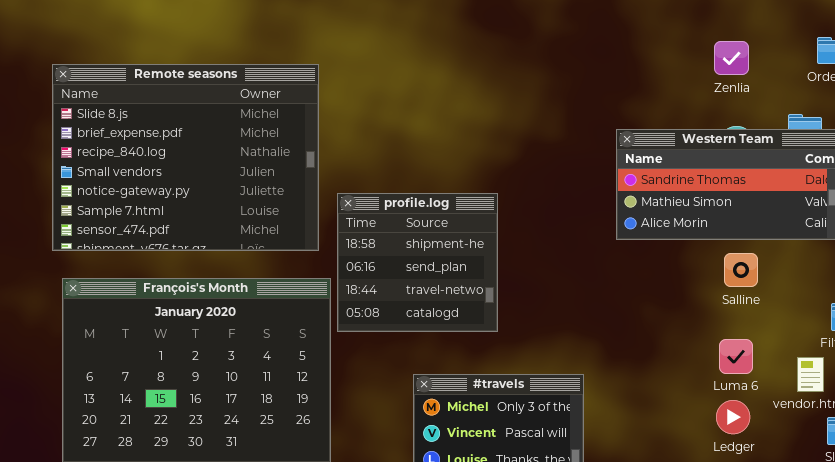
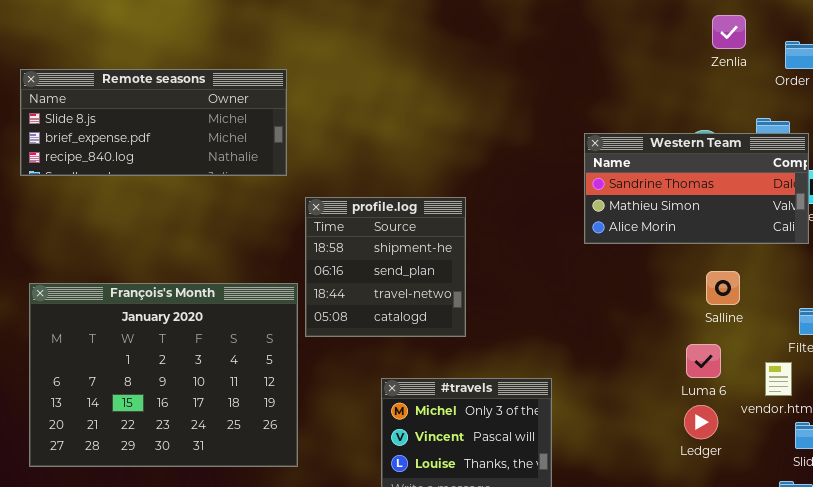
Zenlia: [714,41,749,75] -> [712,15,746,49], moved
Remote seasons: [52,64,319,251] -> [20,69,287,176], resized
Salline: [724,253,758,287] -> [706,271,740,305], moved

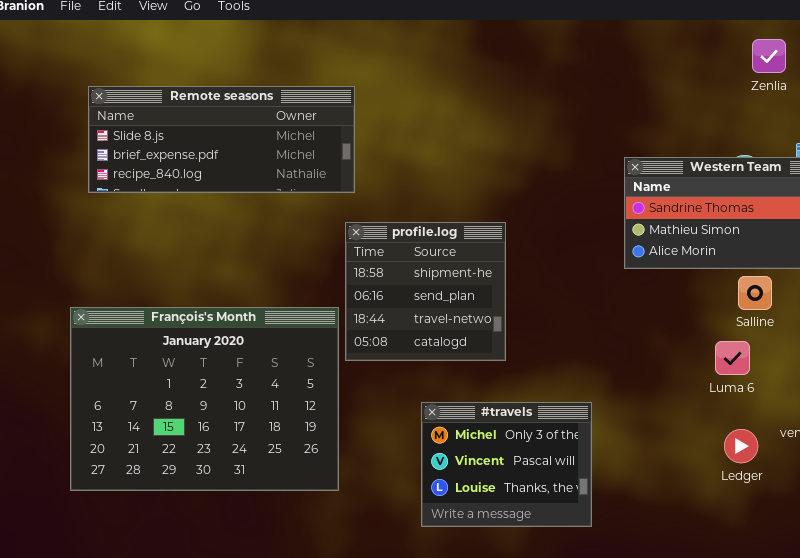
Remote seasons: [20,69,287,176] -> [88,86,355,193], moved
Salline: [706,271,740,305] -> [738,276,772,310], moved
Luma 6: [686,344,721,378] -> [715,341,750,375], moved

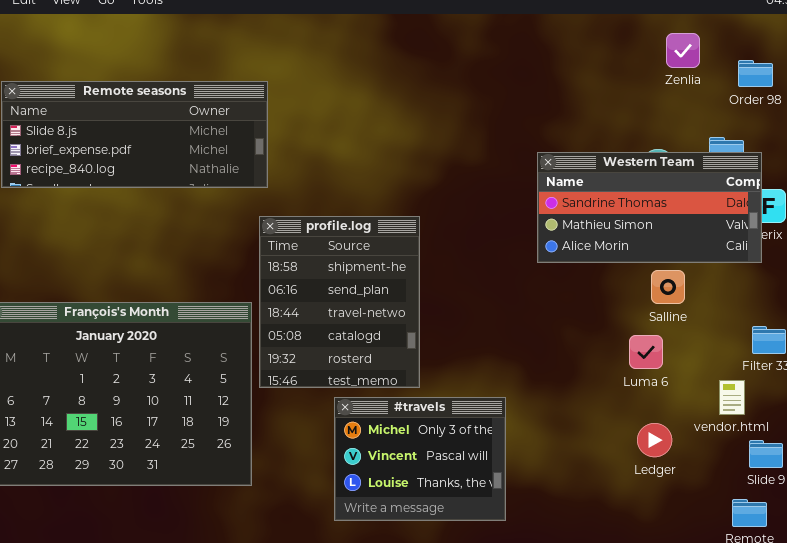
profile.log: [345,222,506,361] -> [259,216,420,388], resized

